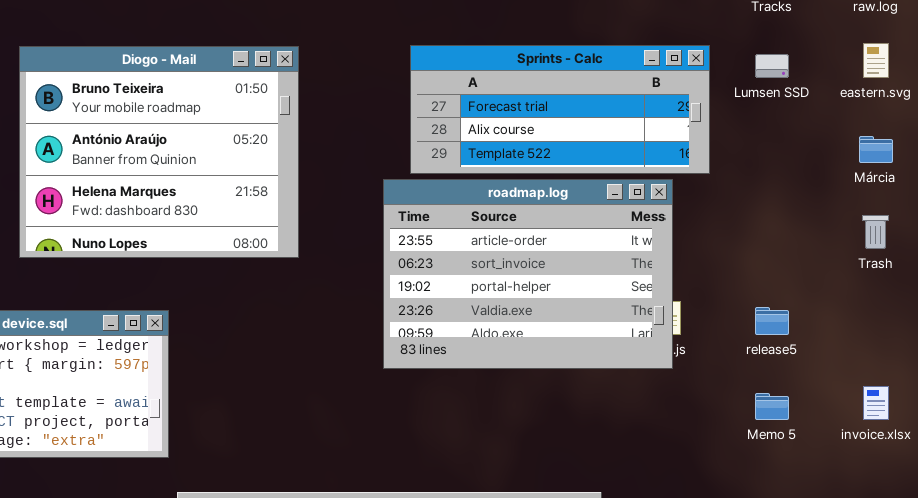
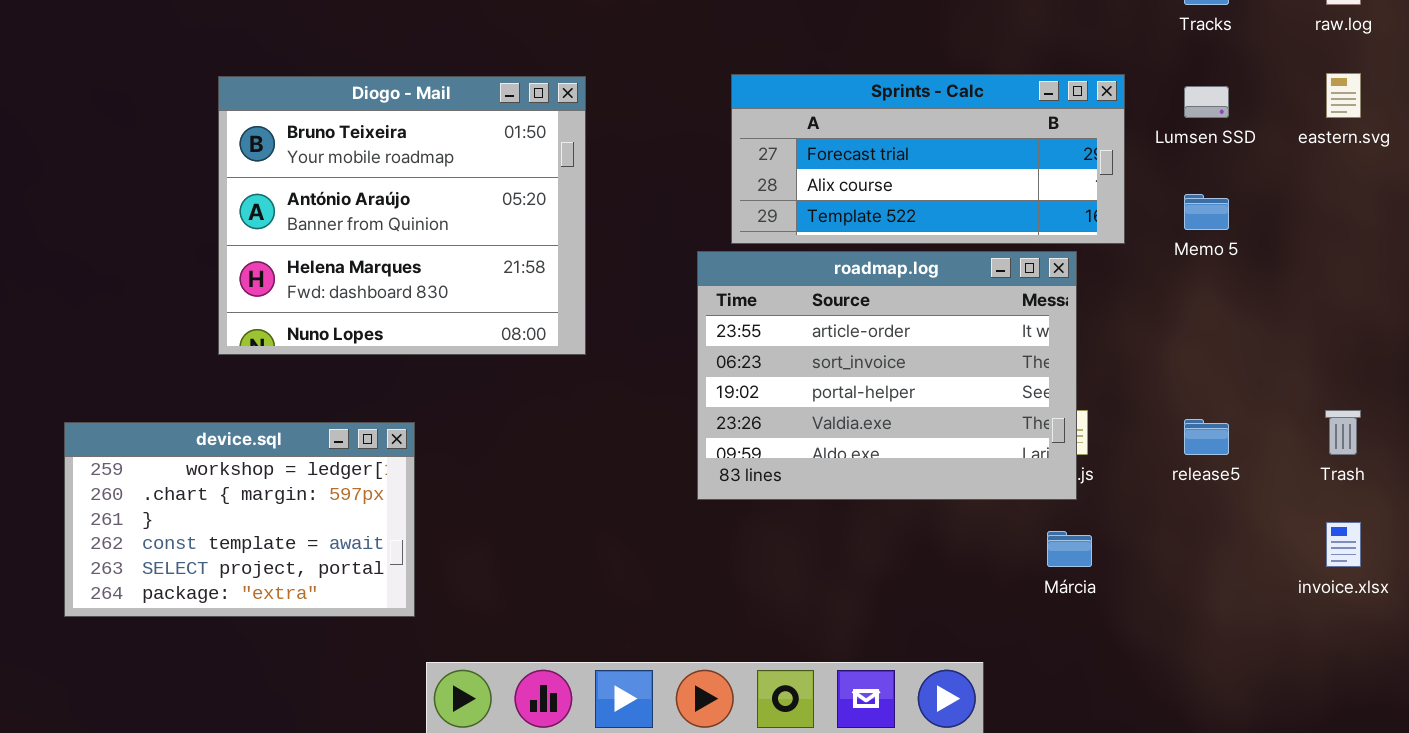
Márcia: [859,136,893,163] -> [1047,531,1092,567], moved
Trash: [862,215,889,249] -> [1325,410,1361,455], moved
Memo 5: [755,393,789,420] -> [1184,194,1229,230], moved

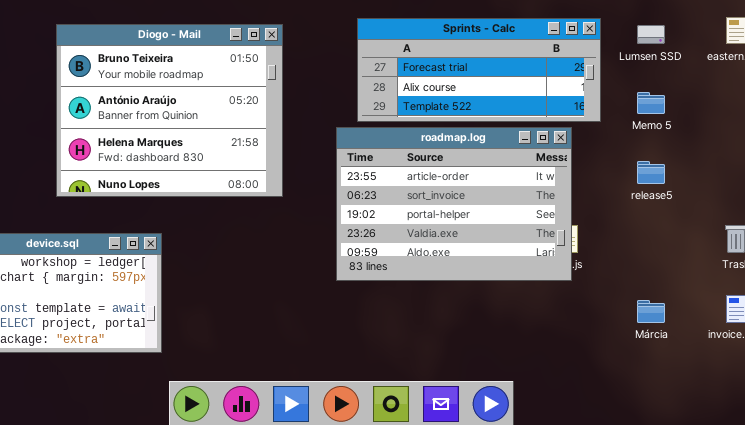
Diogo - Mail: [218,76,586,355] -> [56,24,283,197], moved
release5: [1184,419,1229,455] -> [637,161,665,184], moved
Márcia: [1047,531,1092,567] -> [637,300,665,323], moved

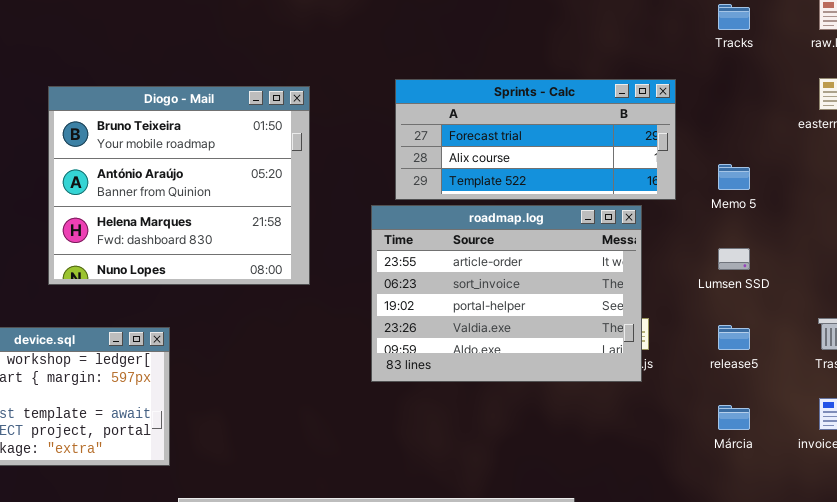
Lumsen SSD: [637,25,665,44] -> [718,248,750,270], moved
release5: [637,161,665,184] -> [718,325,750,350], moved

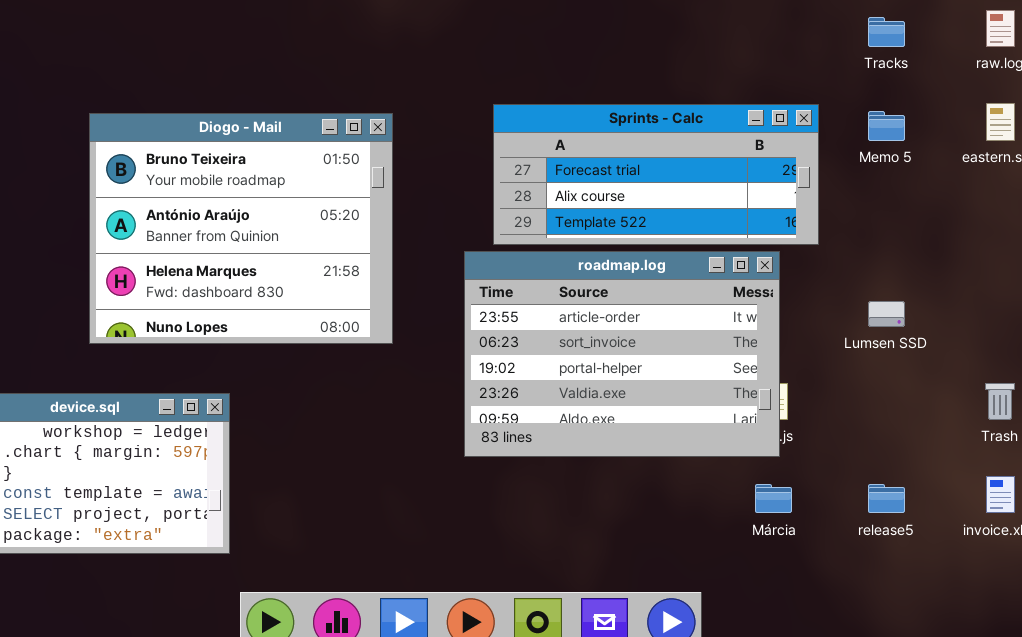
Memo 5: [718,164,750,190] -> [868,111,905,141], moved
release5: [718,325,750,350] -> [868,484,905,513], moved
Márcia: [718,405,750,430] -> [755,484,792,513], moved

